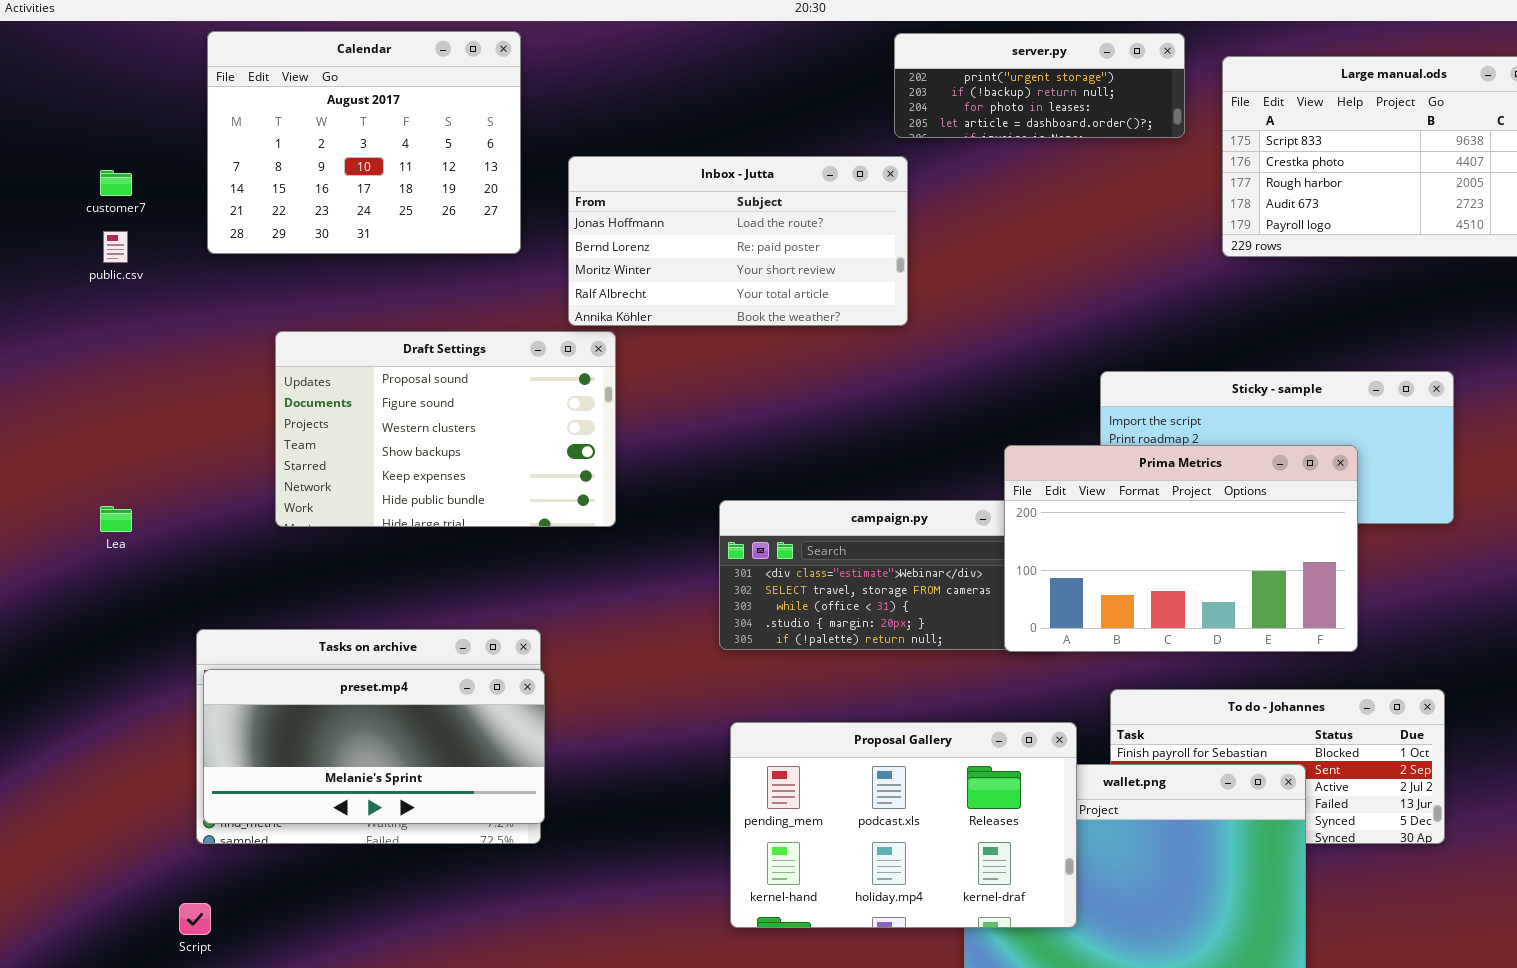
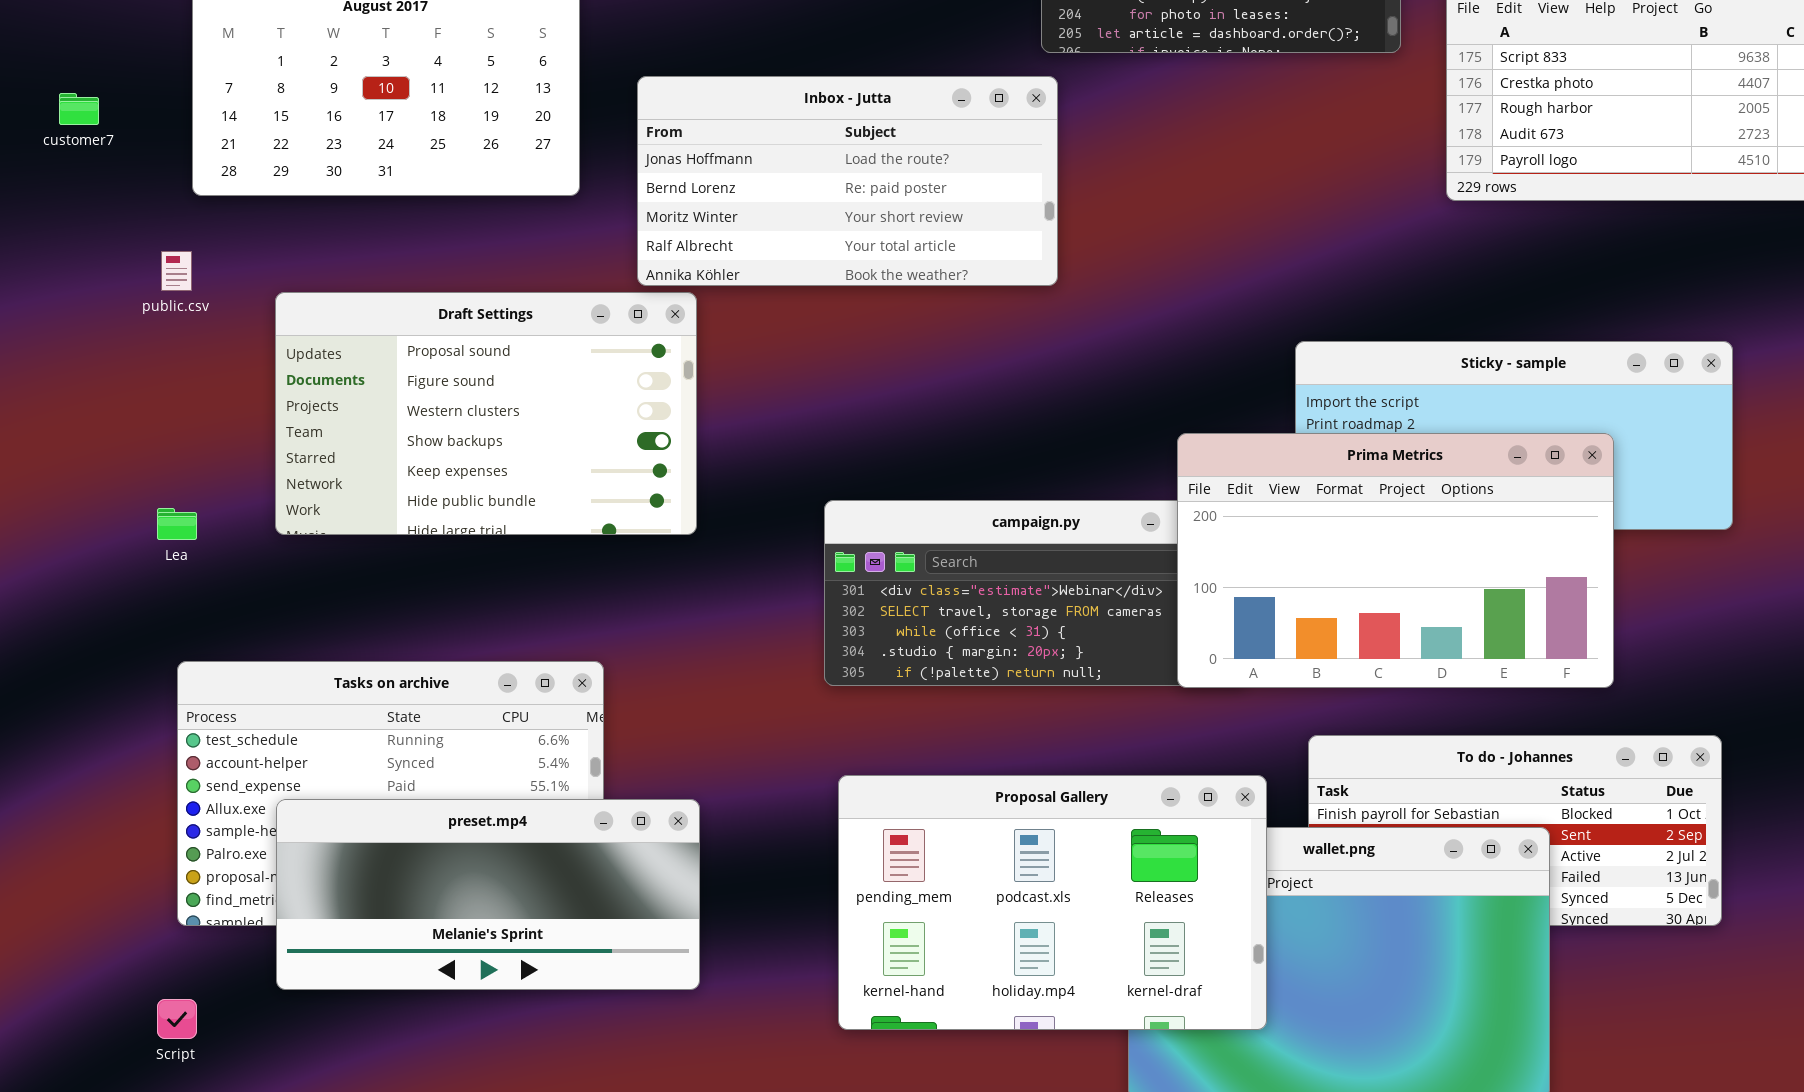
public.csv: [103,231,128,263] -> [161,251,192,291], moved
Lea: [100,506,132,532] -> [157,508,197,540], moved
preset.mp4: [203,669,545,824] -> [276,799,700,990], moved

